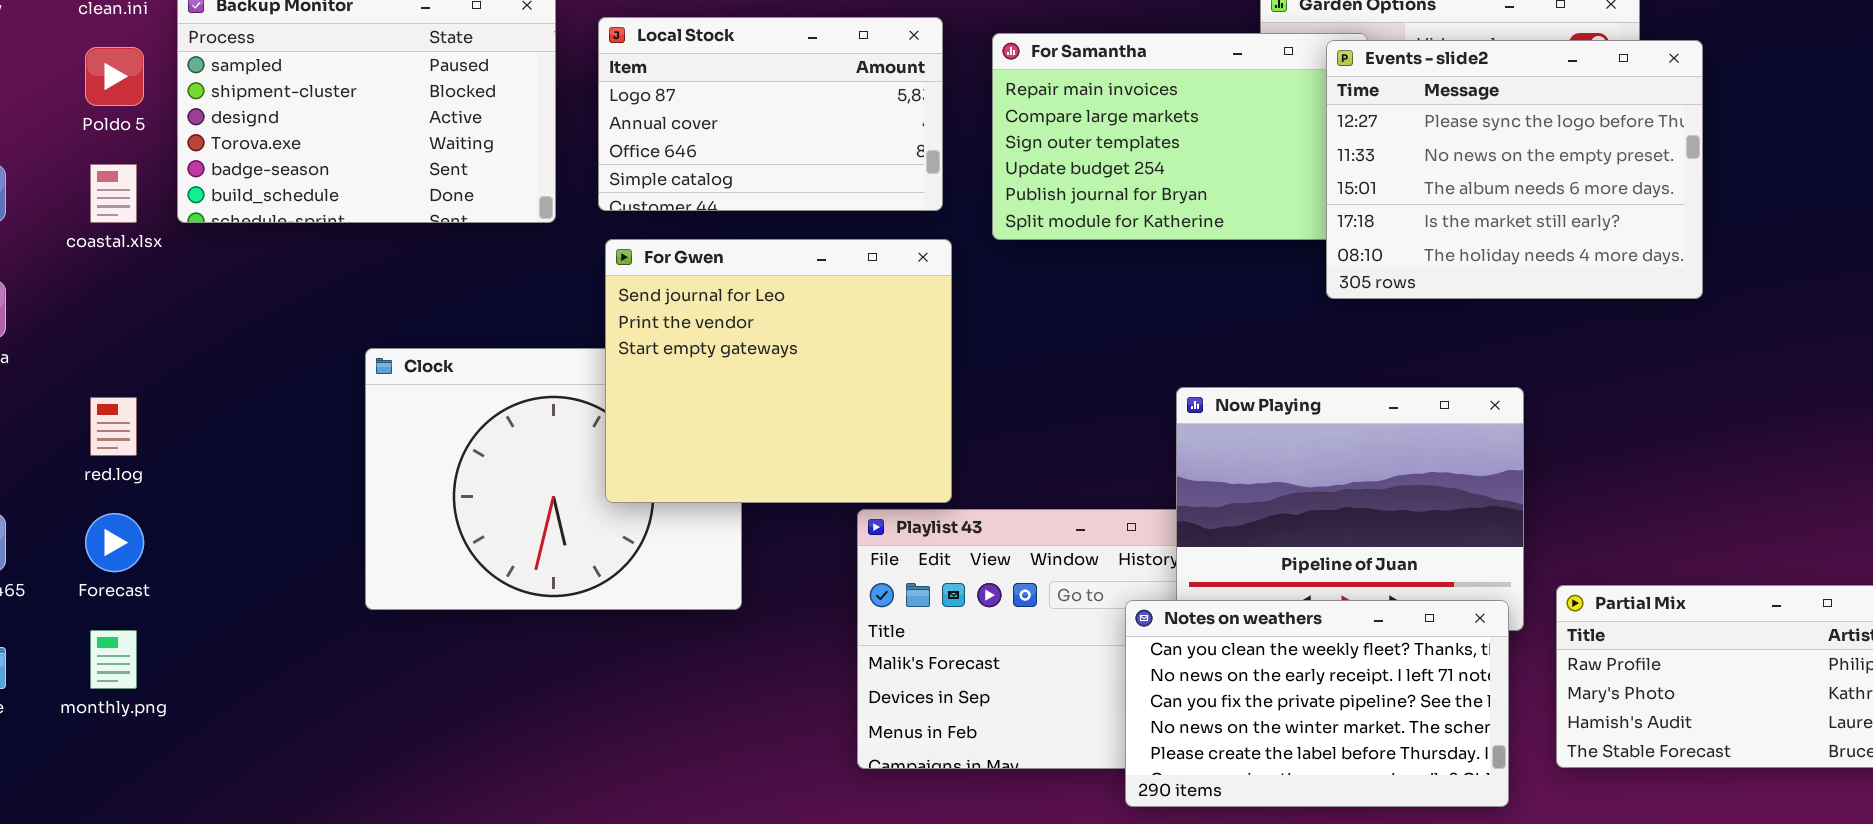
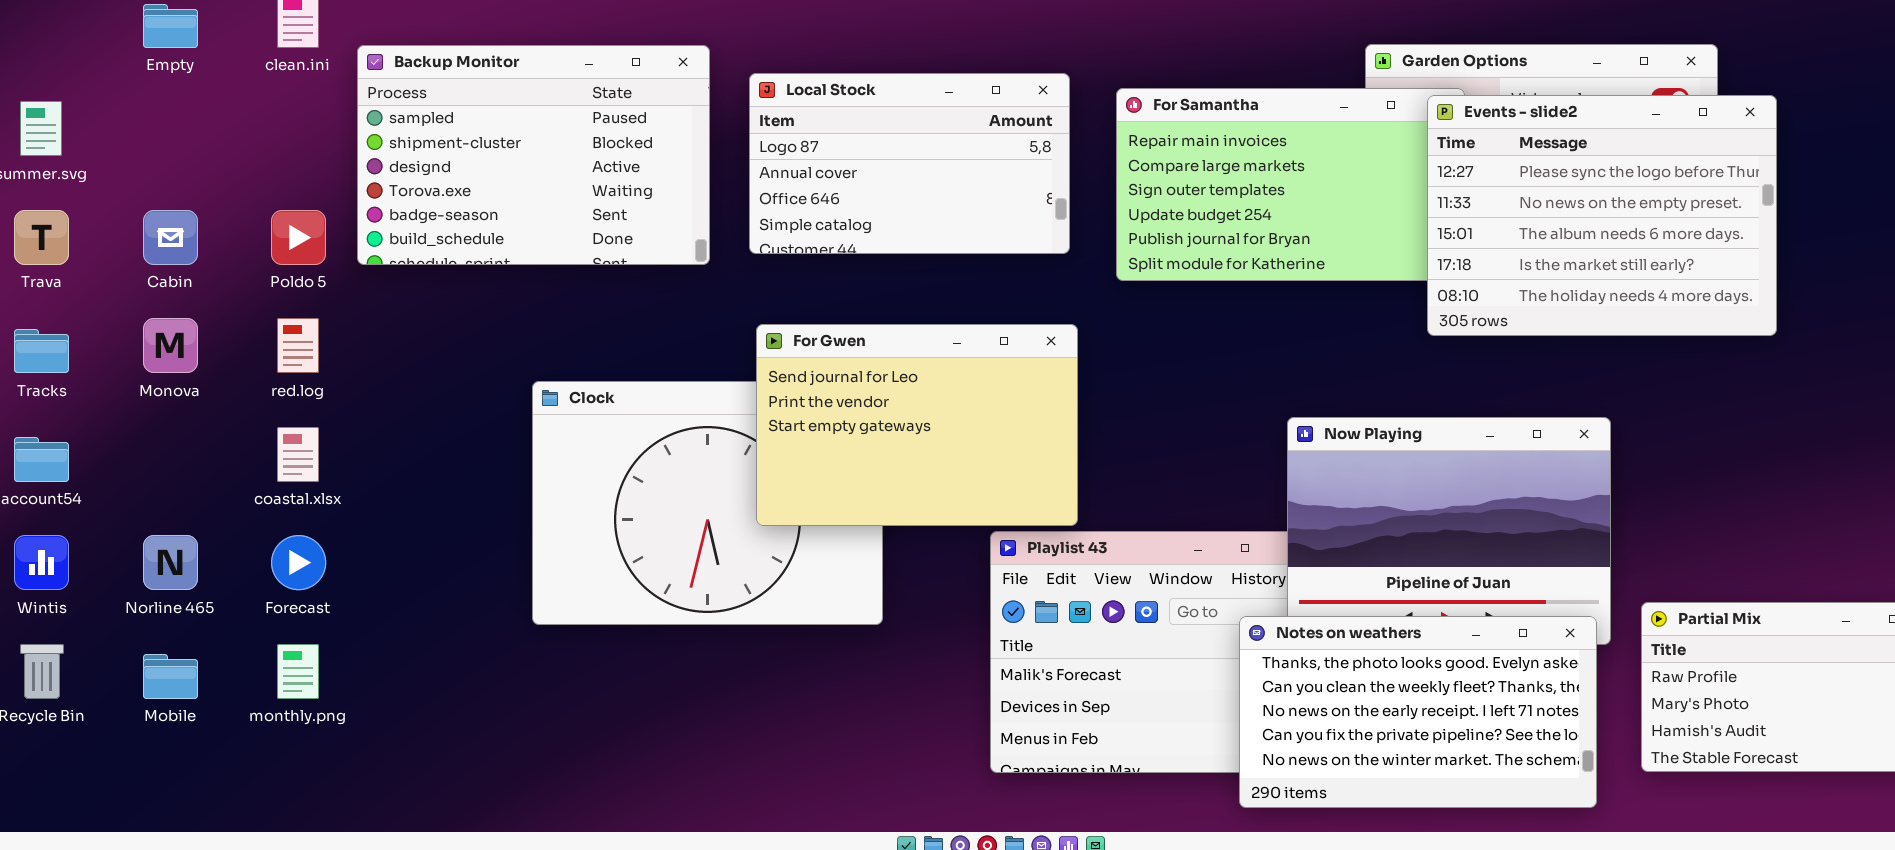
Poldo 5: [85,47,144,106] -> [271,210,326,265], moved
coastal.xlsx: [90,164,137,223] -> [277,427,319,482], moved
For Gwen: [605,239,952,503] -> [756,324,1078,526], resized
red.log: [90,397,137,456] -> [277,318,319,373], moved
Notes on weathers: [1125,600,1509,807] -> [1239,616,1597,808], scrolled up 1 row

